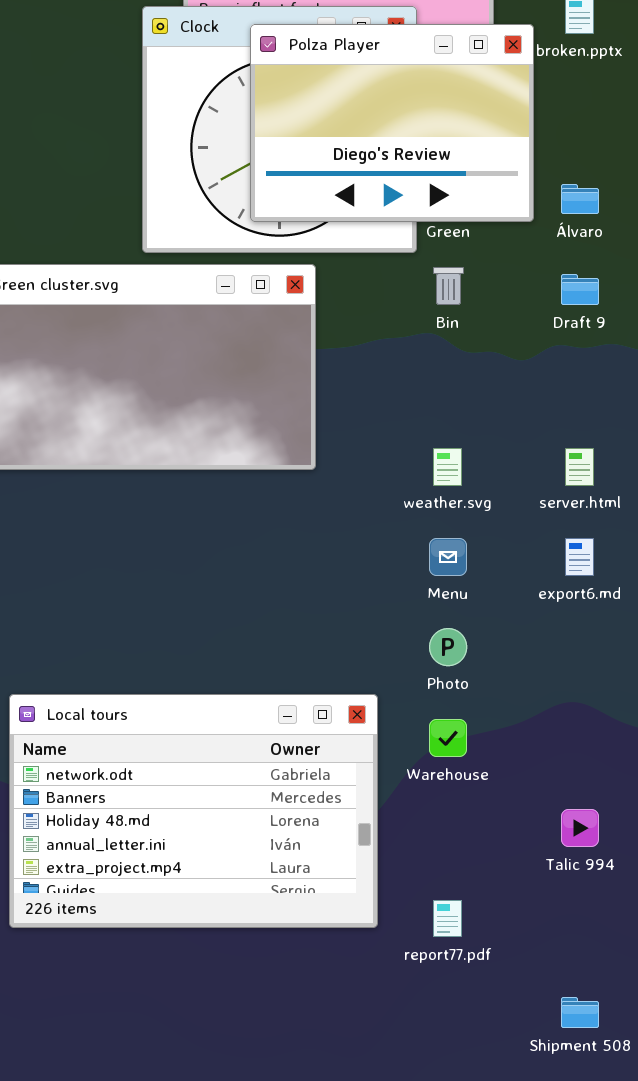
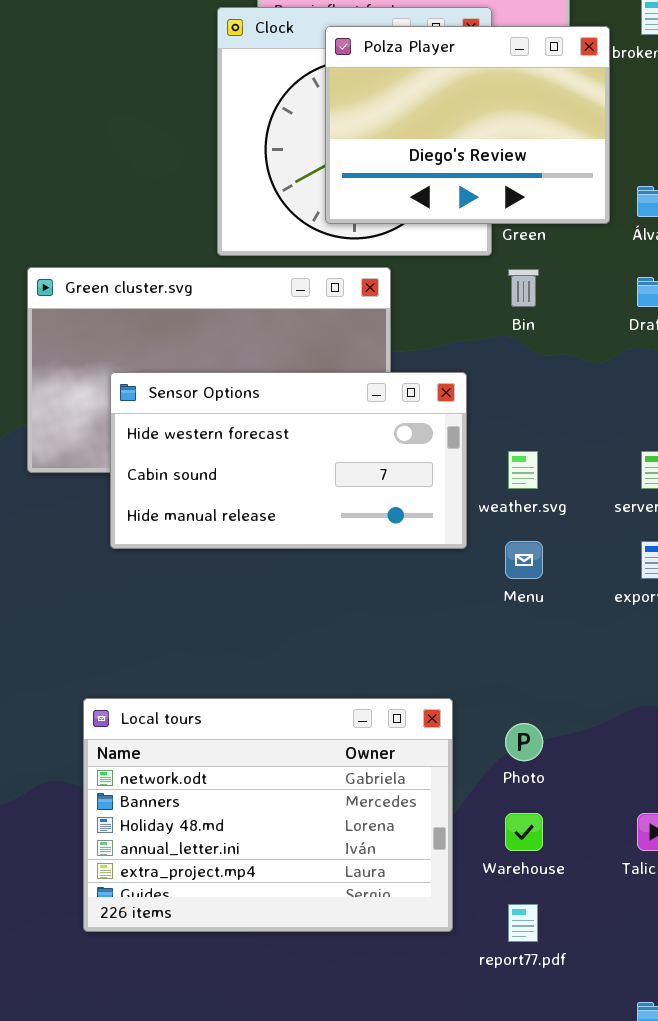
Sensor Options: none -> [110,372,467,549], opened
Photo: [429,628,467,666] -> [505,723,543,761], moved
Warehouse: [429,719,467,757] -> [505,813,543,851], moved

